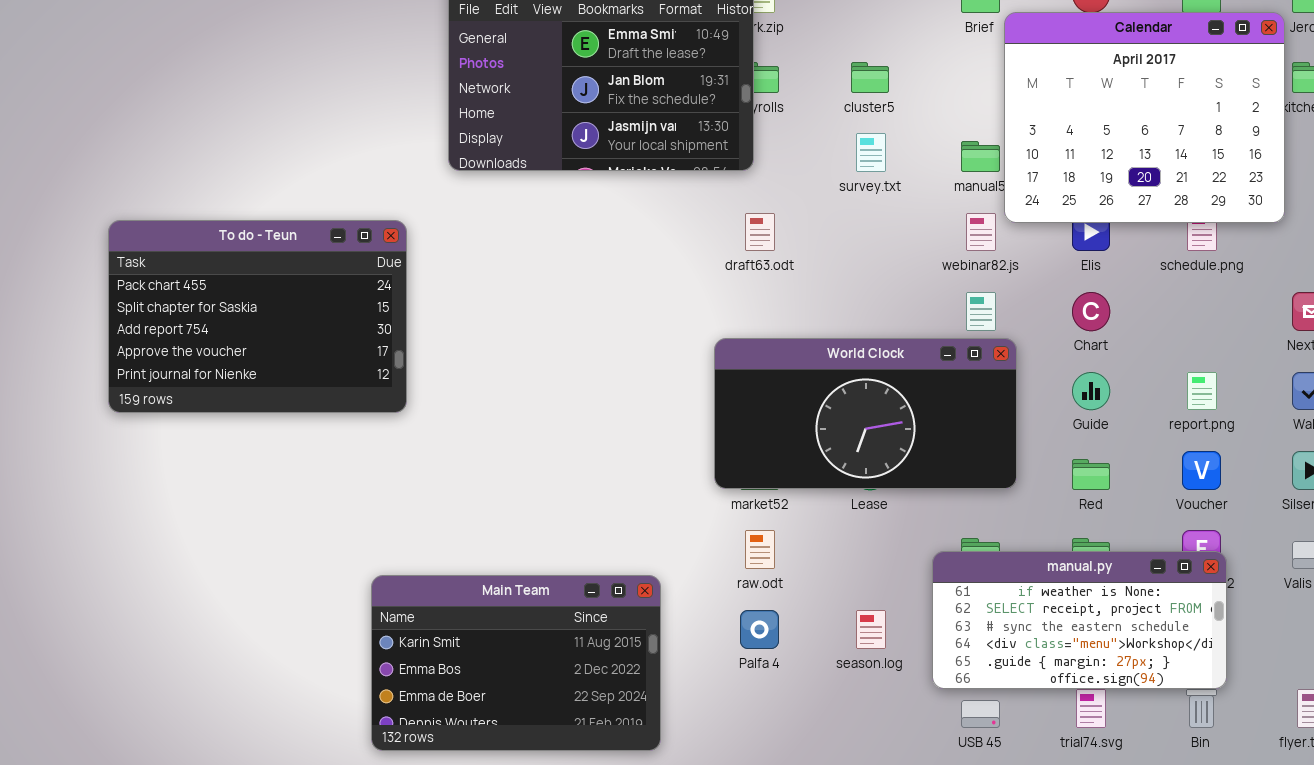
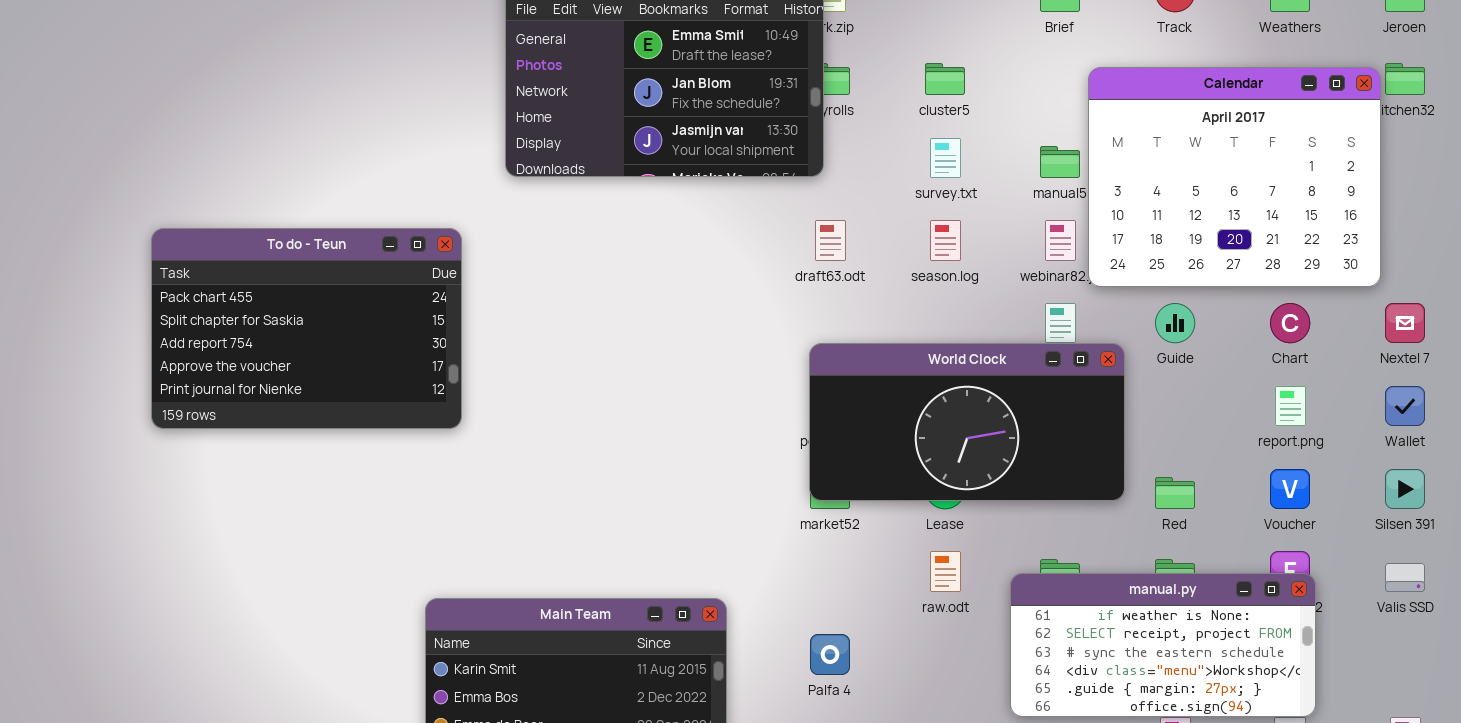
Calendar: [1004,12,1285,223] -> [1088,67,1381,287], moved
Chart: [1072,292,1110,331] -> [1270,303,1310,343], moved
World Clock: [714,338,1017,489] -> [809,343,1125,501], moved
Guide: [1072,372,1110,410] -> [1155,303,1195,343], moved
raw.odt: [745,530,775,569] -> [930,551,961,592], moved
season.log: [856,610,886,649] -> [930,220,961,261], moved

